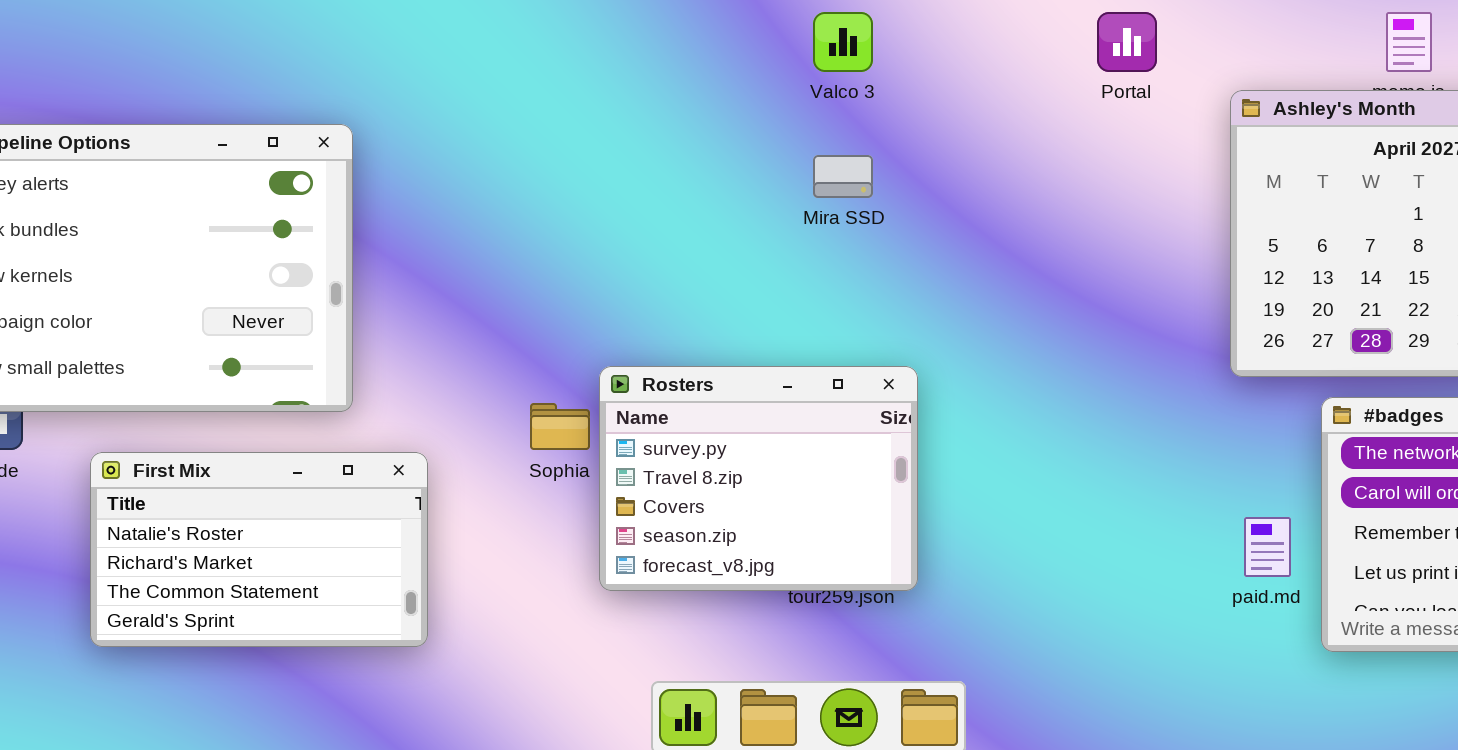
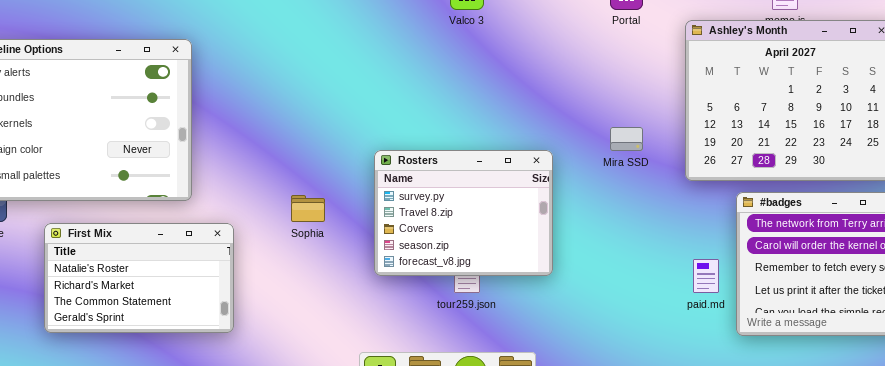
Mira SSD: [813,155,873,198] -> [610,127,643,151], moved
Rosters: [599,366,918,591] -> [374,150,553,276], moved

